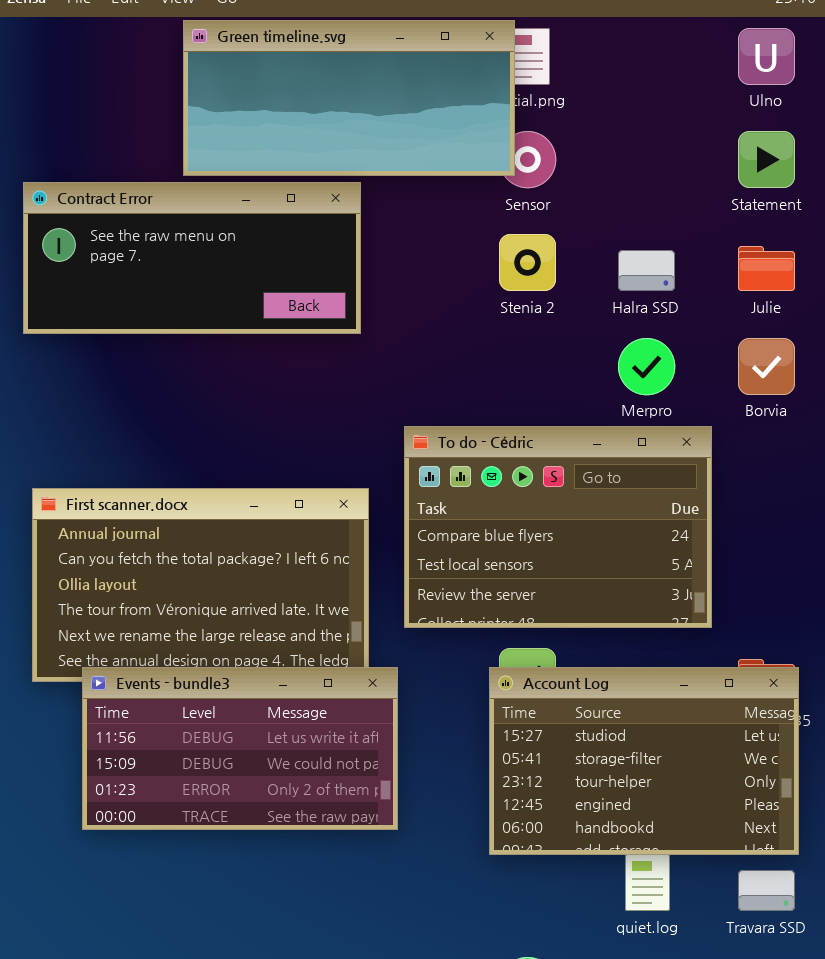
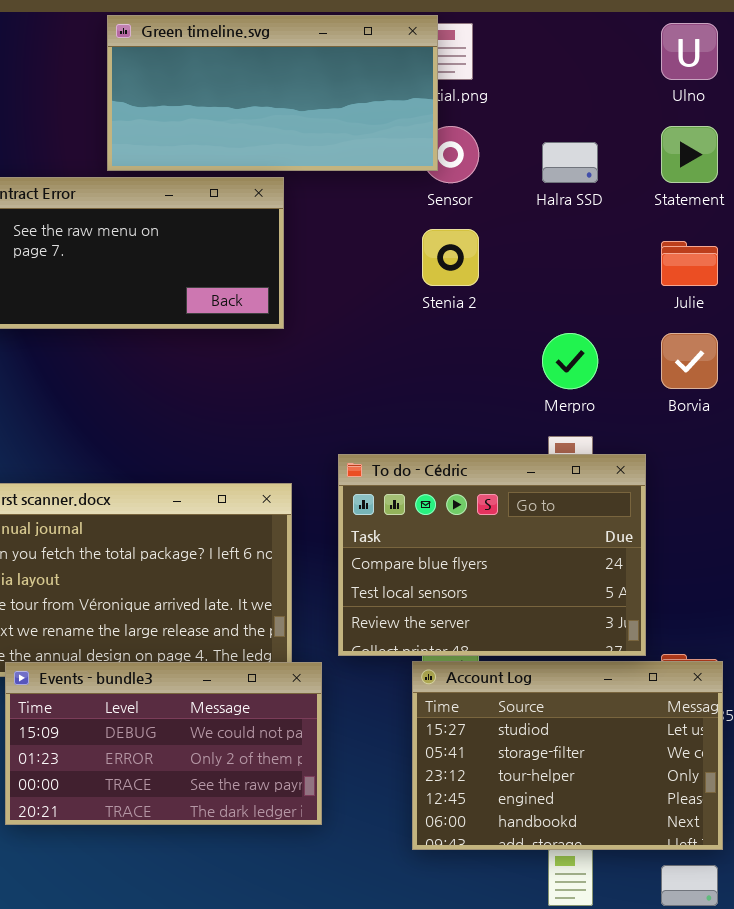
Halra SSD: [618,250,675,291] -> [542,142,598,183], moved
To do - Cédric: [404,426,712,628] -> [338,454,646,656], moved
Events - bundle3: [82,667,398,830] -> [5,662,322,825], scrolled down 1 row

